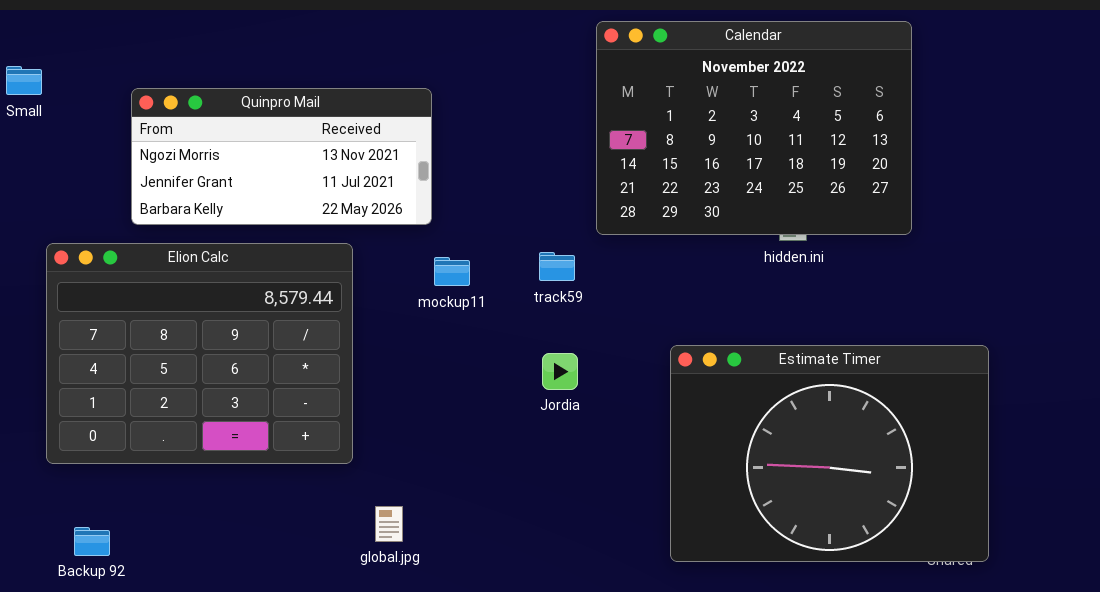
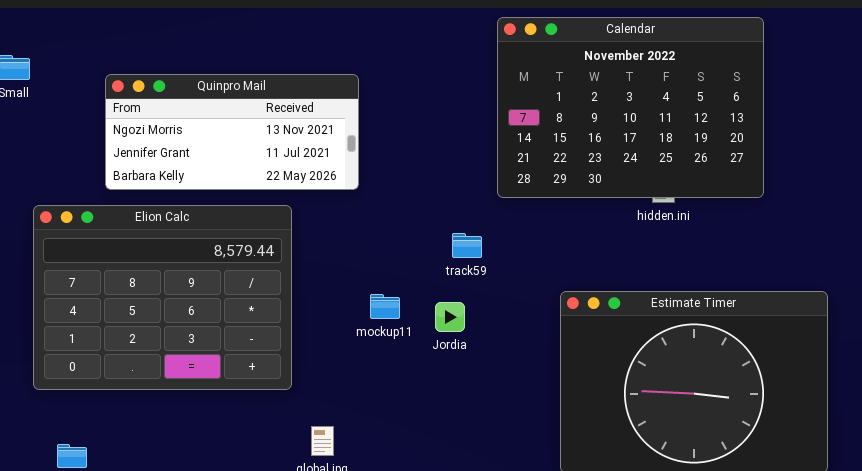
track59: [539,252,575,281] -> [452,233,482,258], moved
mockup11: [434,257,470,286] -> [370,294,400,319], moved
Jordia: [542,353,578,390] -> [435,302,465,332], moved

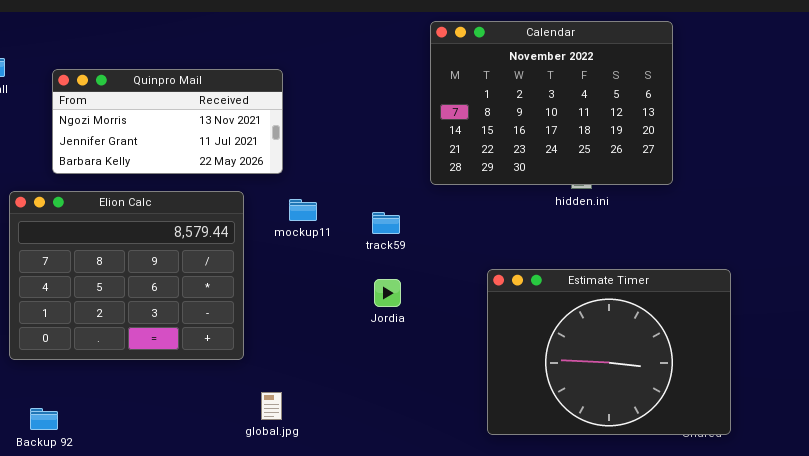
Quinpro Mail: [105,74,359,190] -> [52,69,283,174], moved
track59: [452,233,482,258] -> [372,212,400,234], moved
mockup11: [370,294,400,319] -> [289,199,317,221], moved

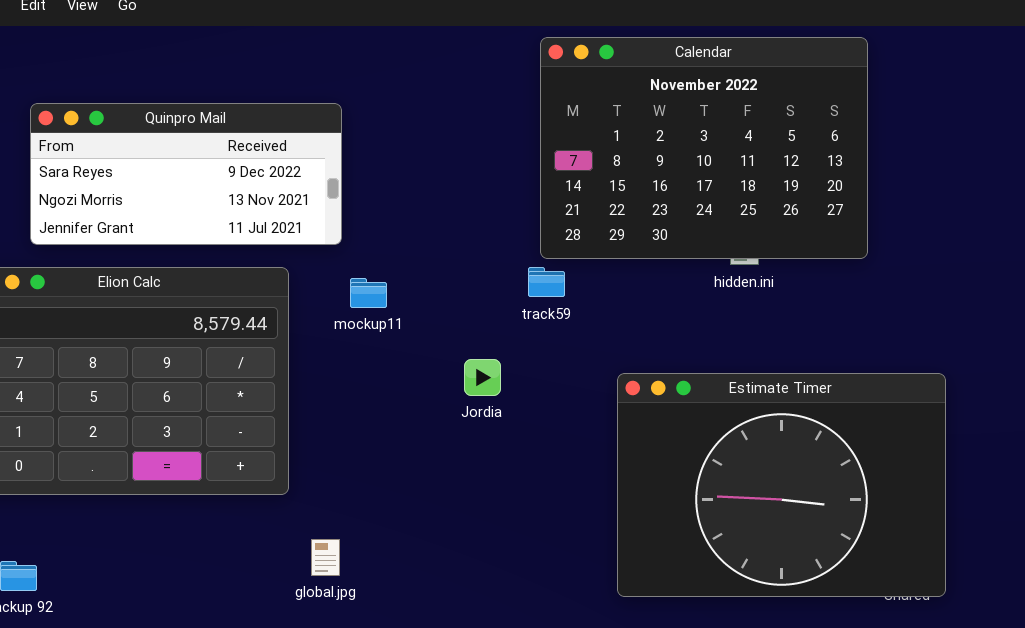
Quinpro Mail: [52,69,283,174] -> [30,103,342,245], scrolled up 1 row
track59: [372,212,400,234] -> [528,267,565,297], moved
Jordia: [374,279,401,307] -> [464,359,501,396], moved

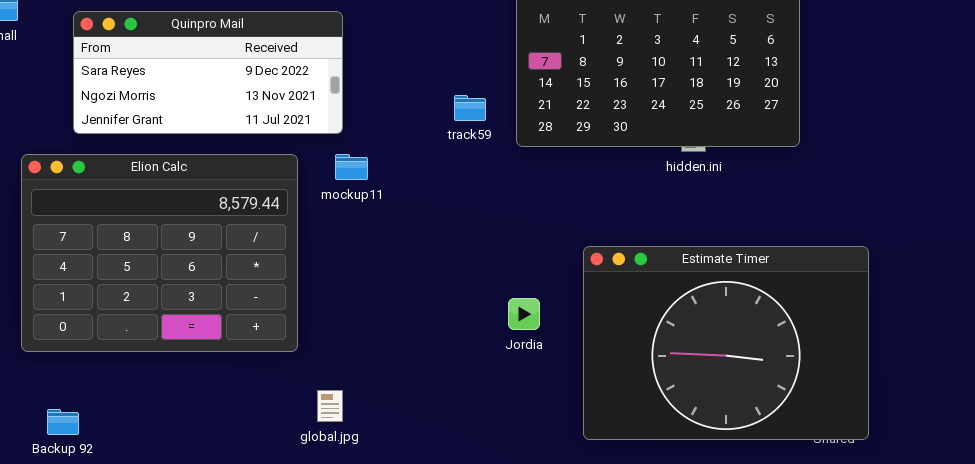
track59: [528,267,565,297] -> [454,95,486,121], moved
mockup11: [350,278,387,308] -> [335,154,368,180], moved
Jordia: [464,359,501,396] -> [508,298,540,330], moved

